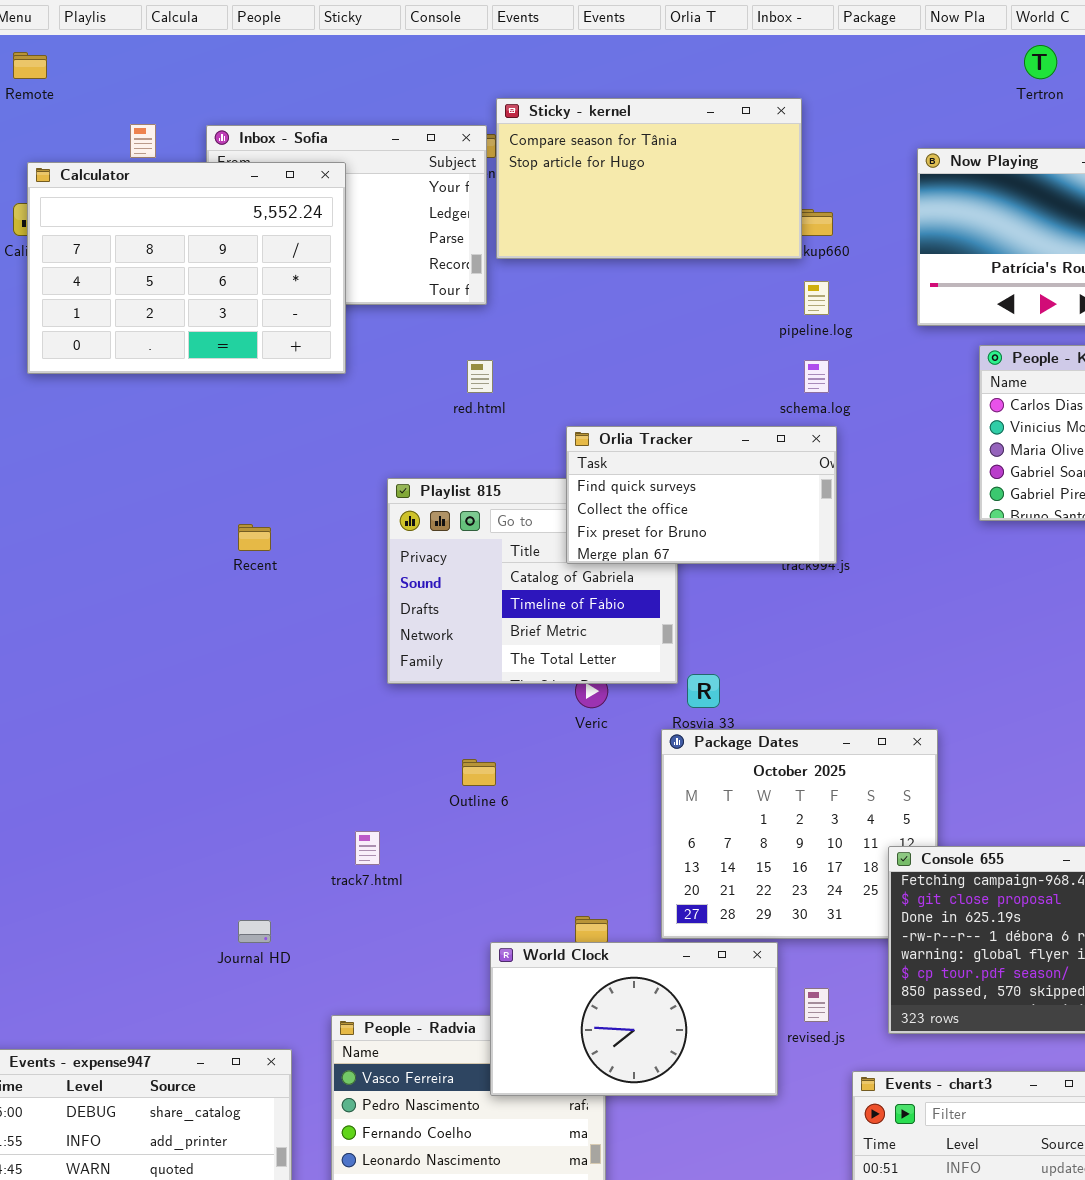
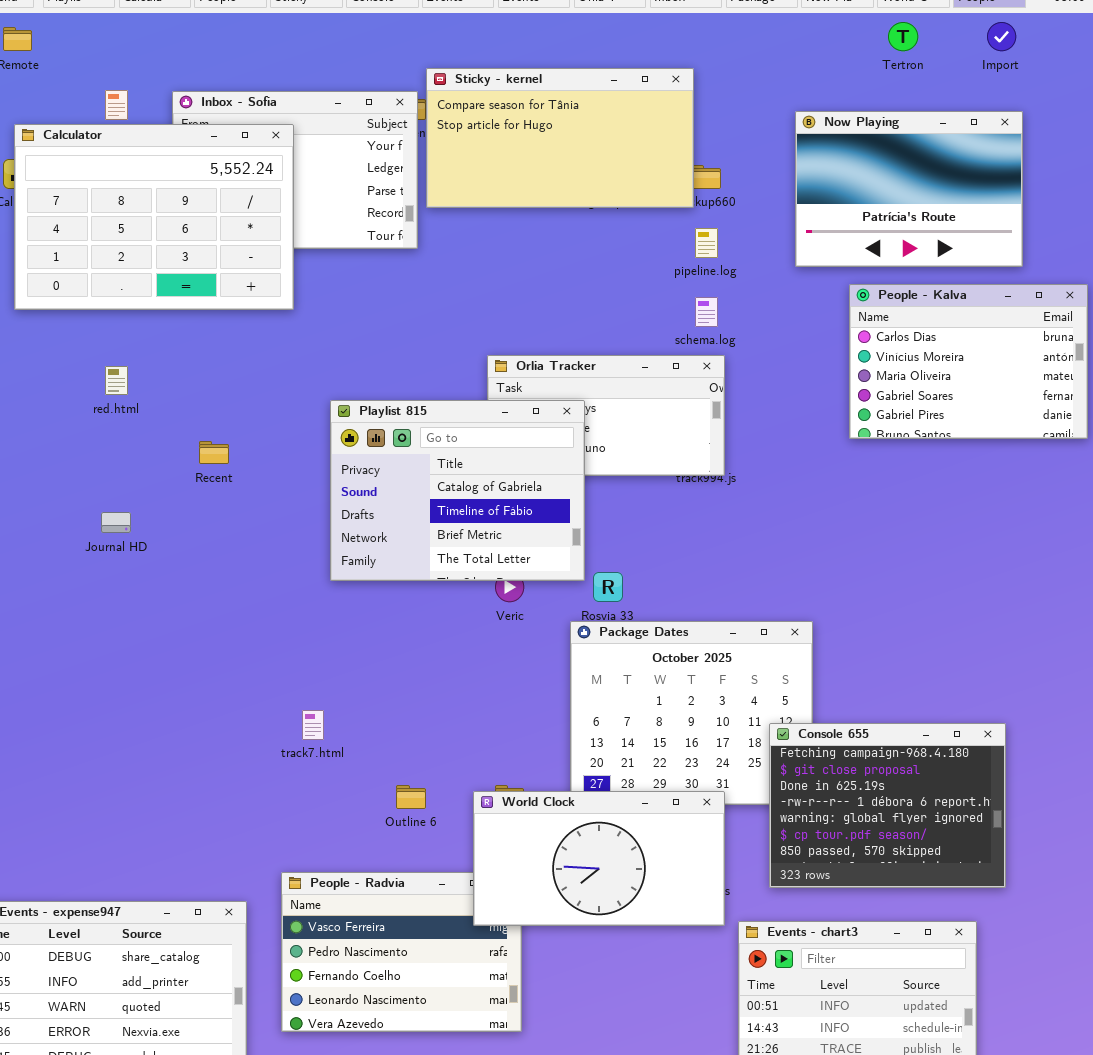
red.html: [467,360,493,393] -> [105,366,128,395], moved
Playlist 815: [387,478,678,684] -> [330,400,585,581], raised
Outline 6: [462,759,496,786] -> [396,785,426,809], moved
Journal HD: [238,920,271,943] -> [101,512,131,533], moved
World Clock: [490,942,778,1096] -> [473,791,725,926], moved

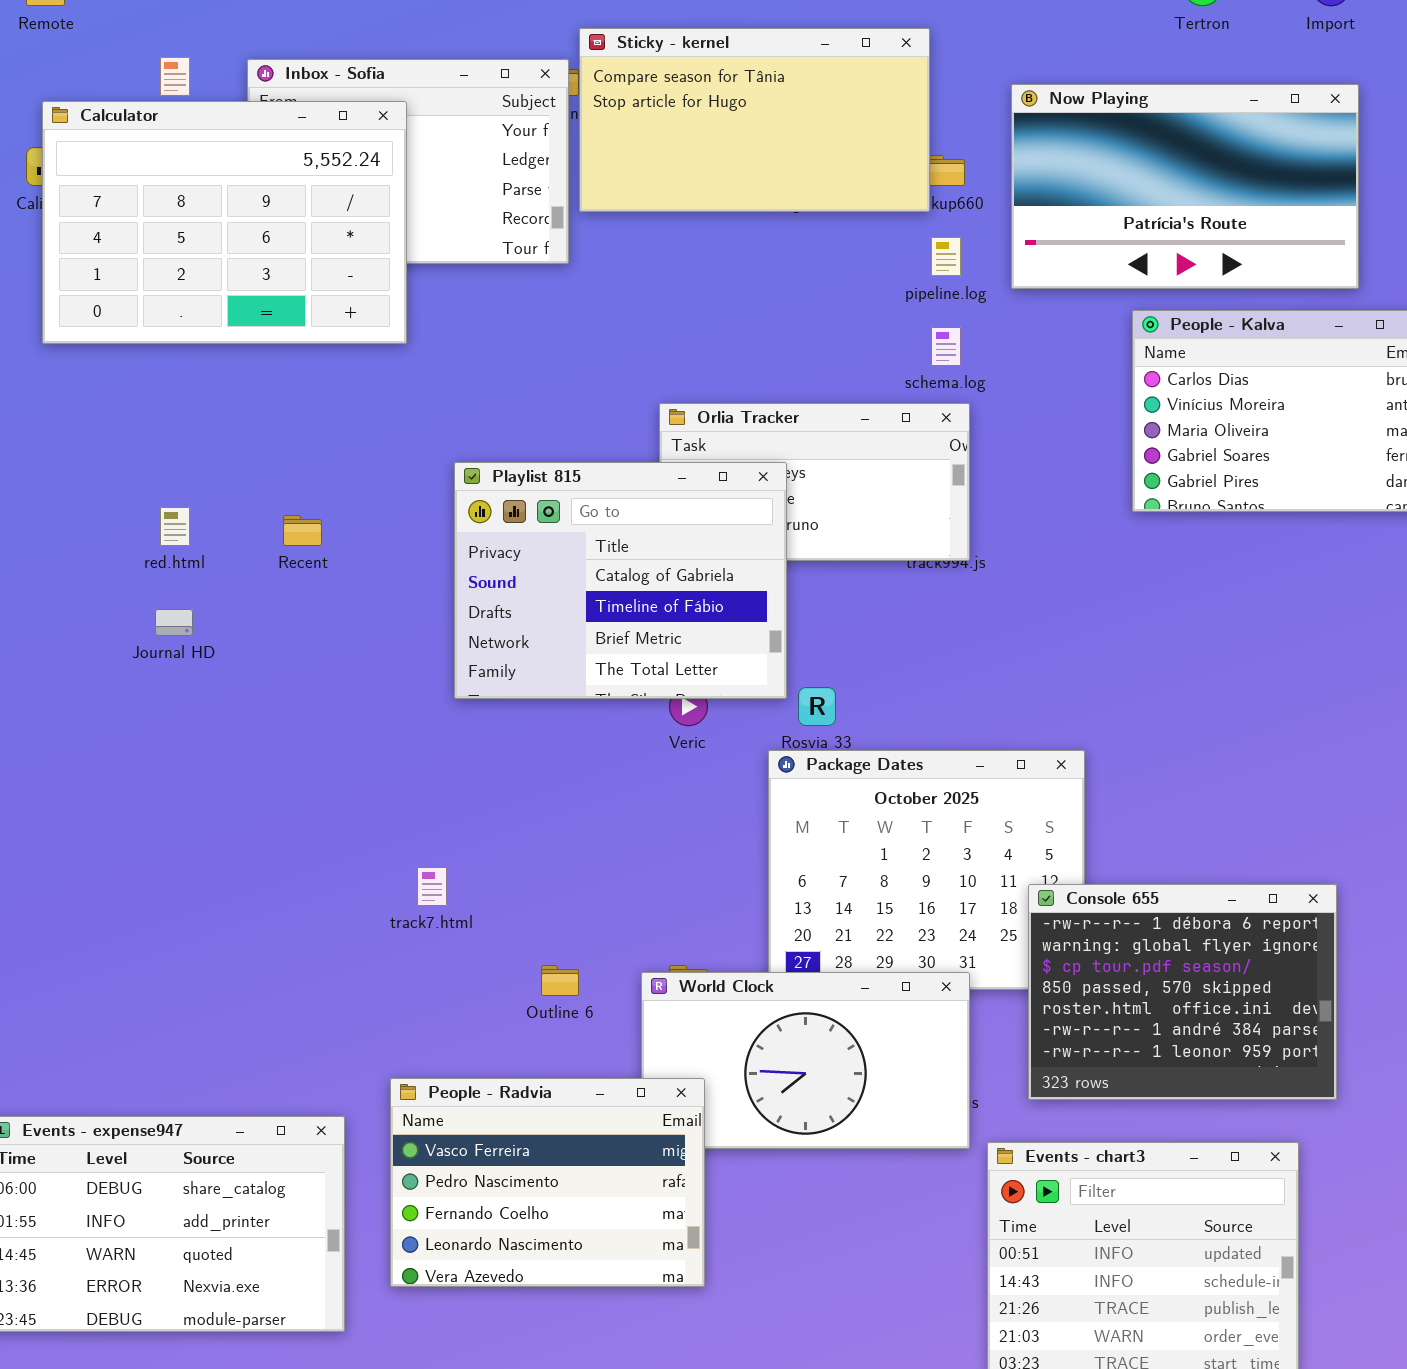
Now Playing: [795,111,1023,267] -> [1011,84,1359,289], resized
red.html: [105,366,128,395] -> [160,507,190,546], moved
Console 655: [769,723,1006,888] -> [1028,884,1337,1100], scrolled down 3 rows
People - Radvia: [281,872,522,1032] -> [390,1078,705,1287], raised

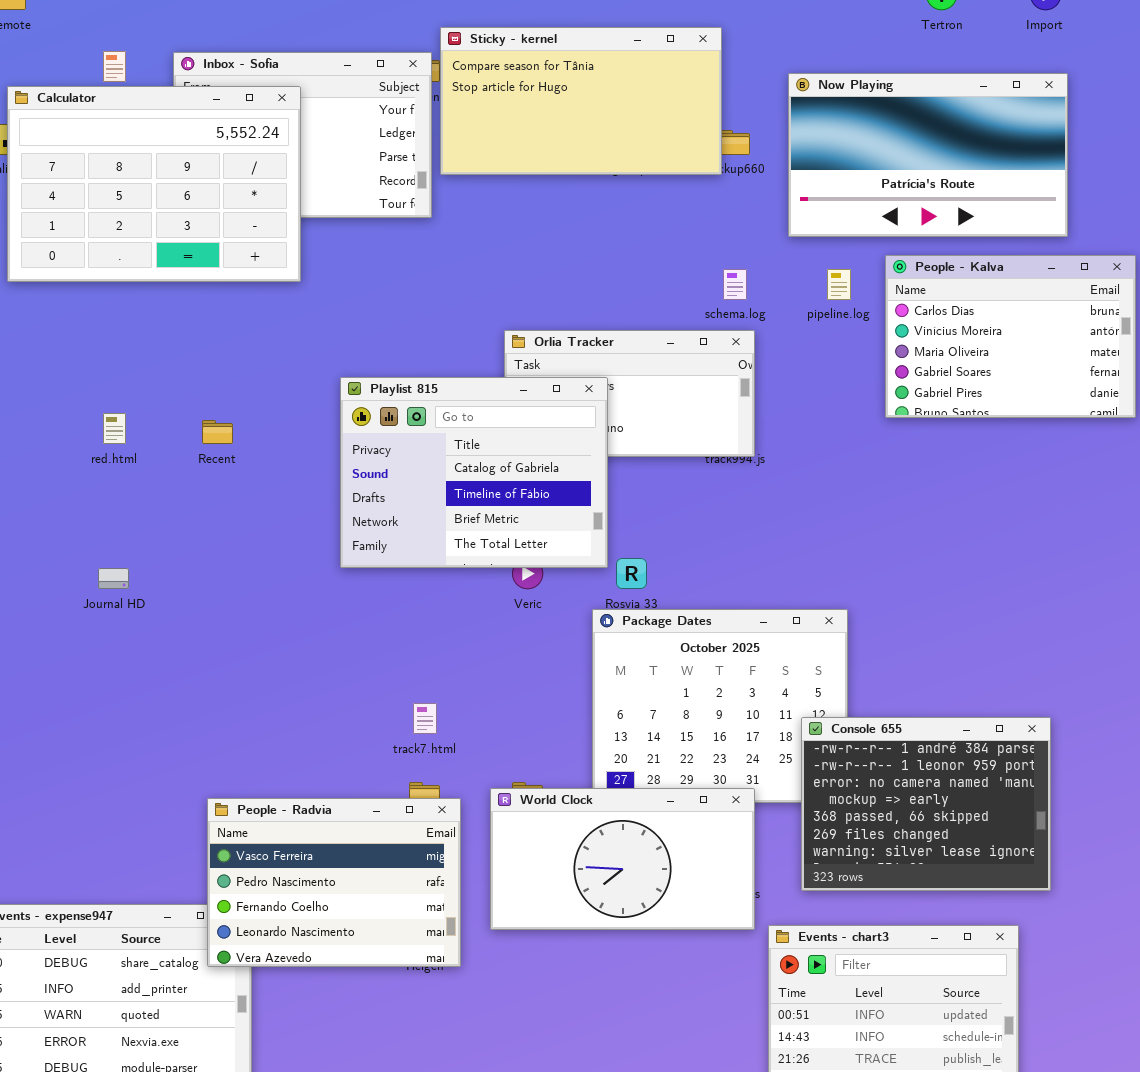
pipeline.log: [931,237,961,276] -> [827,269,851,300], moved
Journal HD: [155,609,193,636] -> [98,568,129,589], moved
track7.html: [417,867,447,906] -> [413,703,437,734], moved
Console 655: [1028,884,1337,1100] -> [801,717,1051,891], scrolled down 5 rows
People - Radvia: [390,1078,705,1287] -> [207,798,461,967], moved

